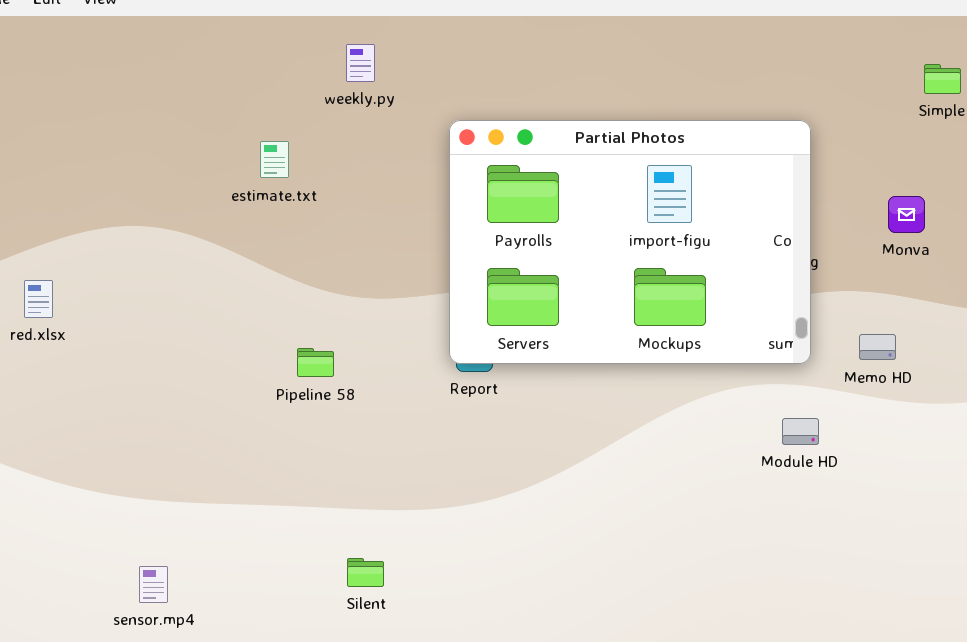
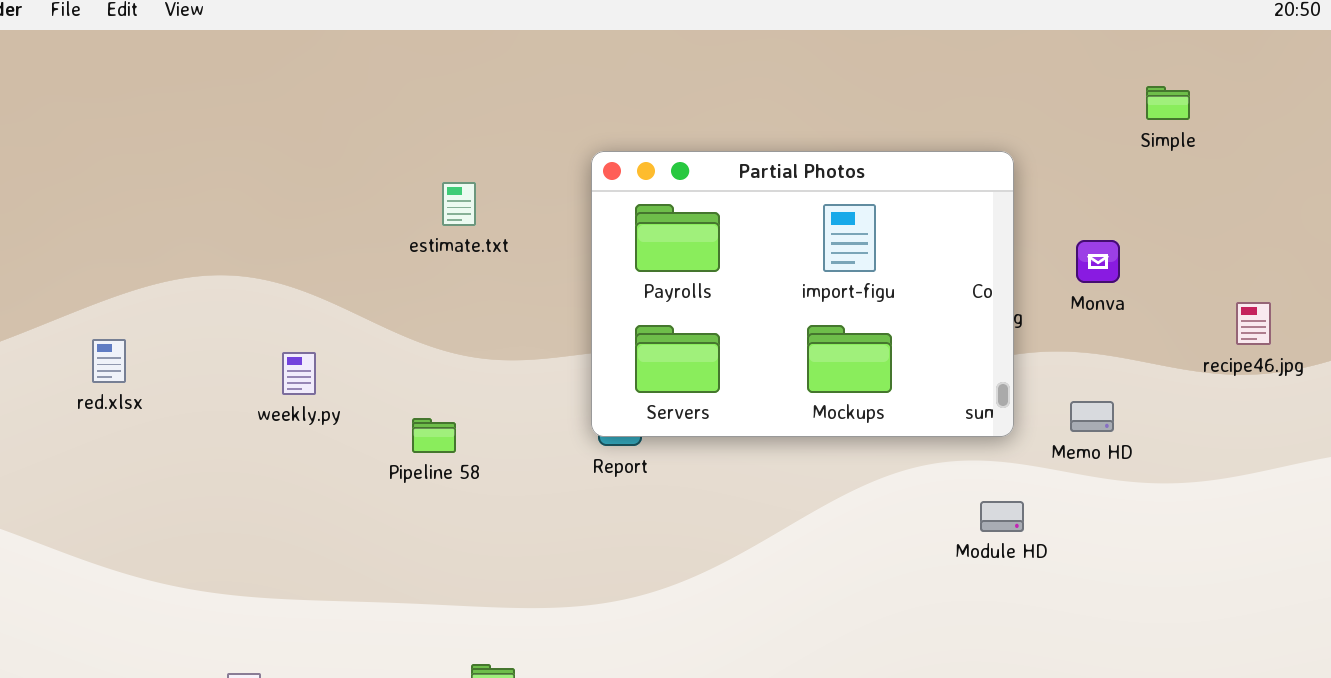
weekly.py: [346,44,375,82] -> [282,352,316,395], moved
estimate.txt: [260,141,289,178] -> [442,182,476,226], moved
Monva: [888,196,925,233] -> [1076,240,1120,283], moved

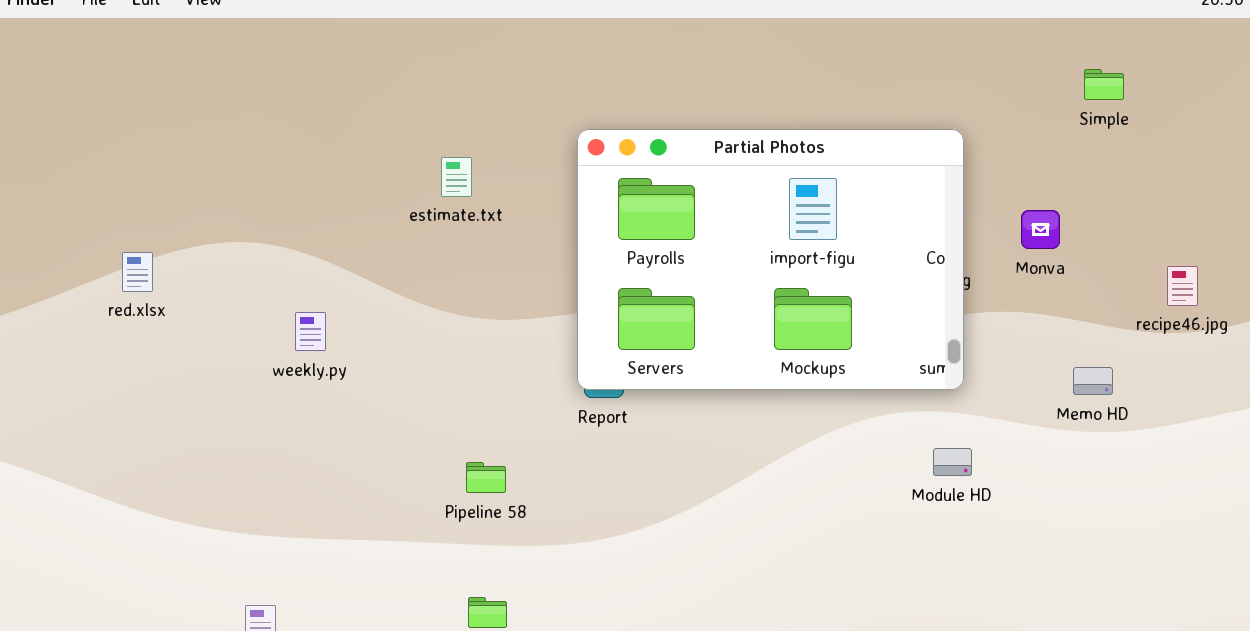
red.xlsx: [92,339,126,383] -> [122,252,153,292], moved
Memo HD: [1070,401,1114,432] -> [1073,367,1113,395], moved
Pipeline 58: [412,418,456,453] -> [466,462,506,493], moved

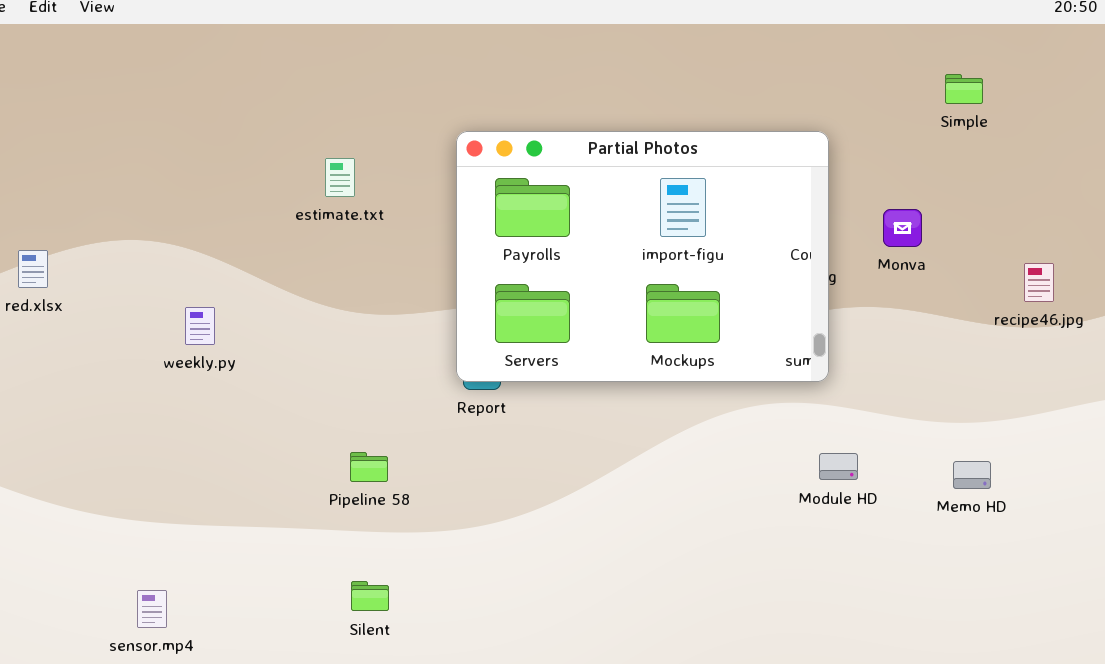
Memo HD: [1073,367,1113,395] -> [953,461,991,489], moved
Module HD: [933,448,972,476] -> [819,453,858,480], moved

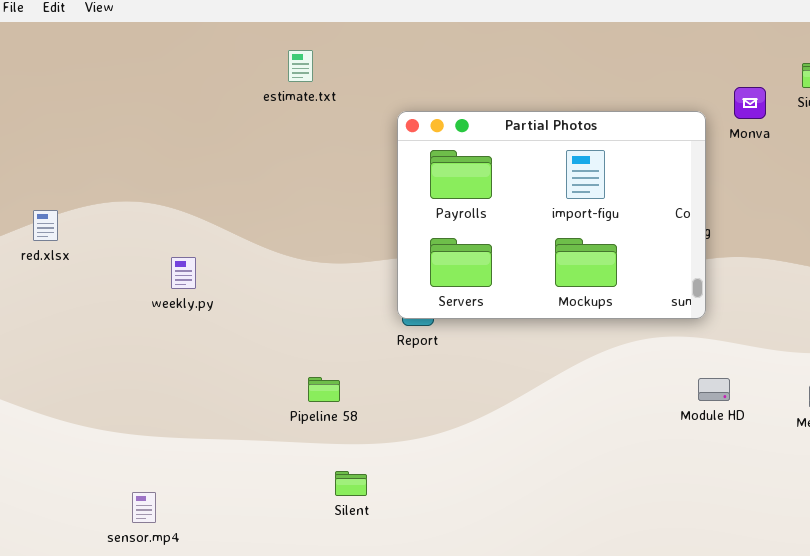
estimate.txt: [325,158,355,197] -> [288,50,313,82], moved
Monva: [883,209,922,247] -> [734,87,766,119], moved
Silent: [351,581,389,611] -> [335,471,367,496], moved

